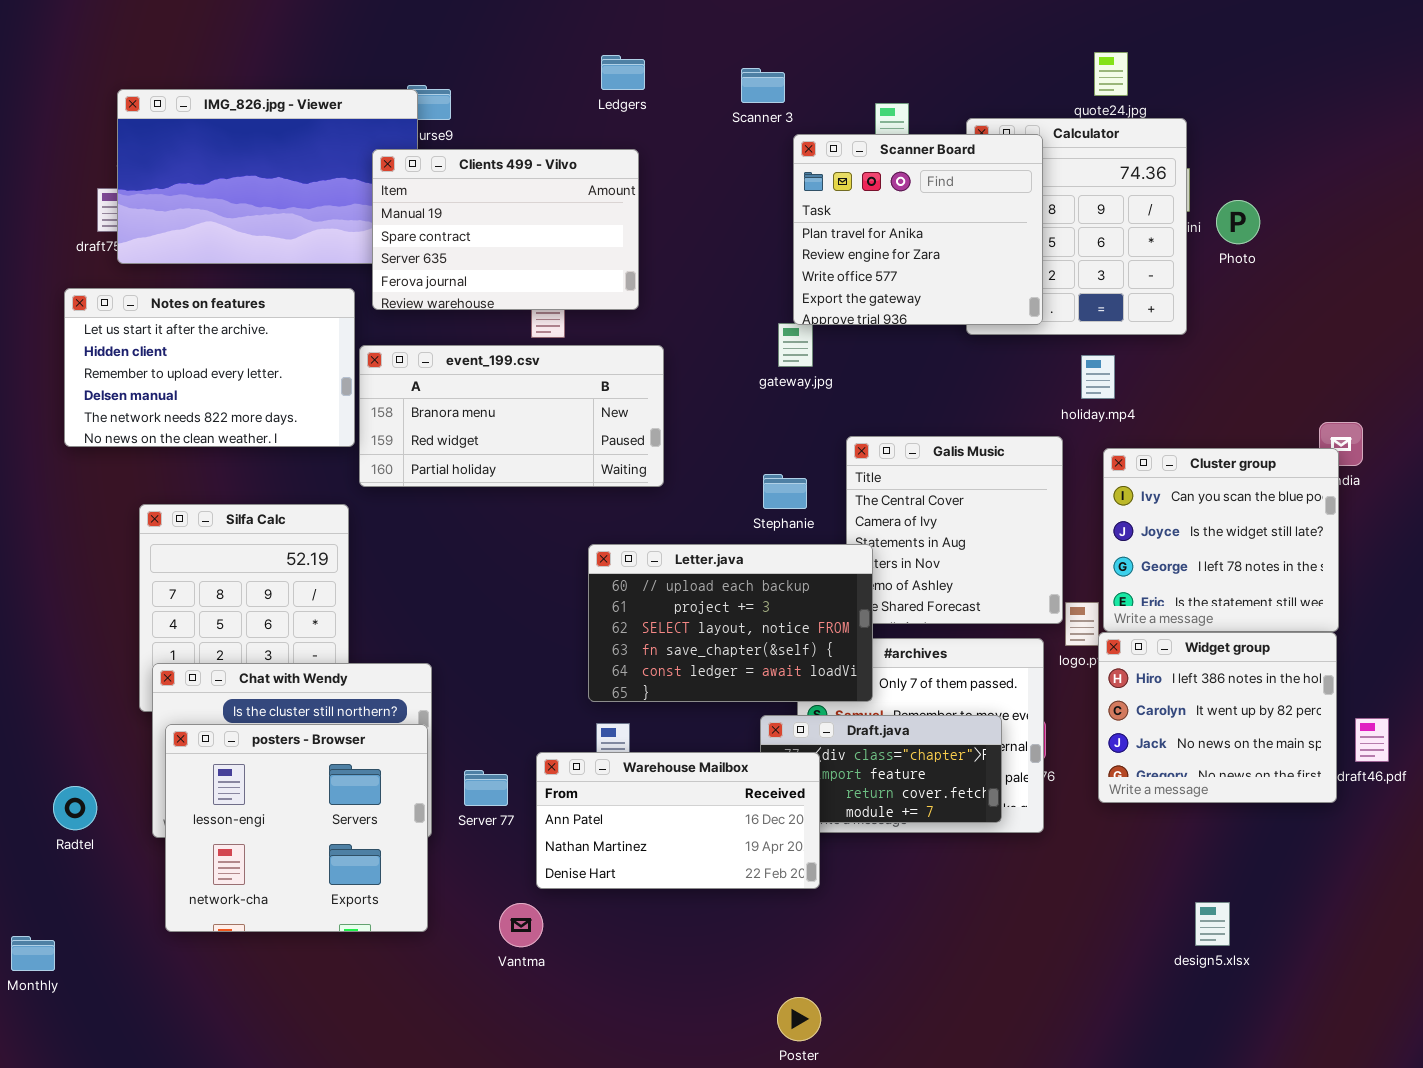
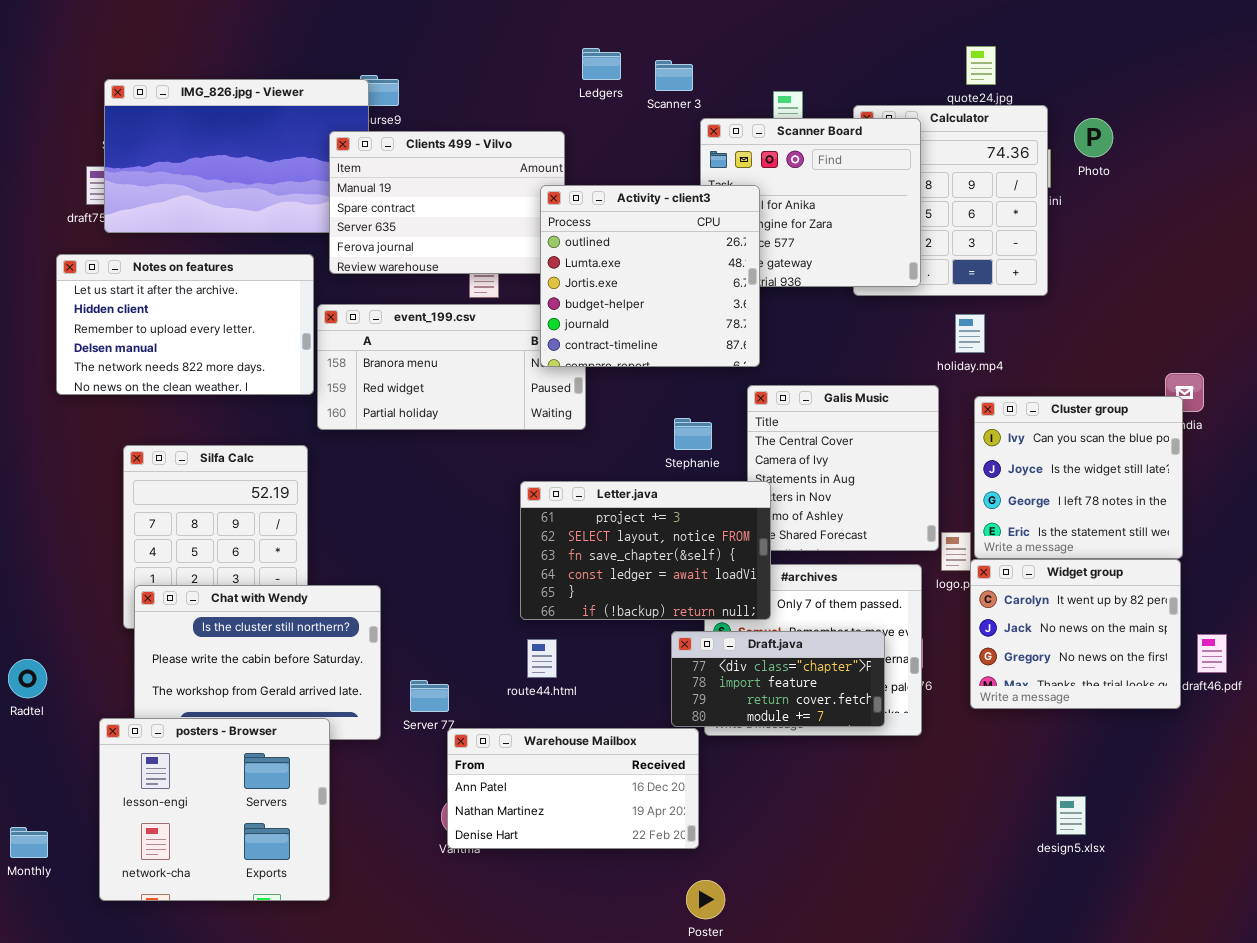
Ledgers: [601,55,645,90] -> [582,48,621,80], moved
Photo: [1216,200,1260,244] -> [1074,118,1113,157], moved
Activity - client3: none -> [540,185,760,367], opened
Letter.java: [588,544,873,702] -> [520,481,771,620], scrolled down 1 row
Widget group: [1098,632,1337,803] -> [970,559,1181,709], scrolled down 1 row
posters - Browser: [165,724,428,932] -> [99,718,330,901], moved
Warehouse Mailbox: [536,752,820,889] -> [447,728,699,849], moved
Radtel: [53,786,97,830] -> [8,659,47,698], moved

